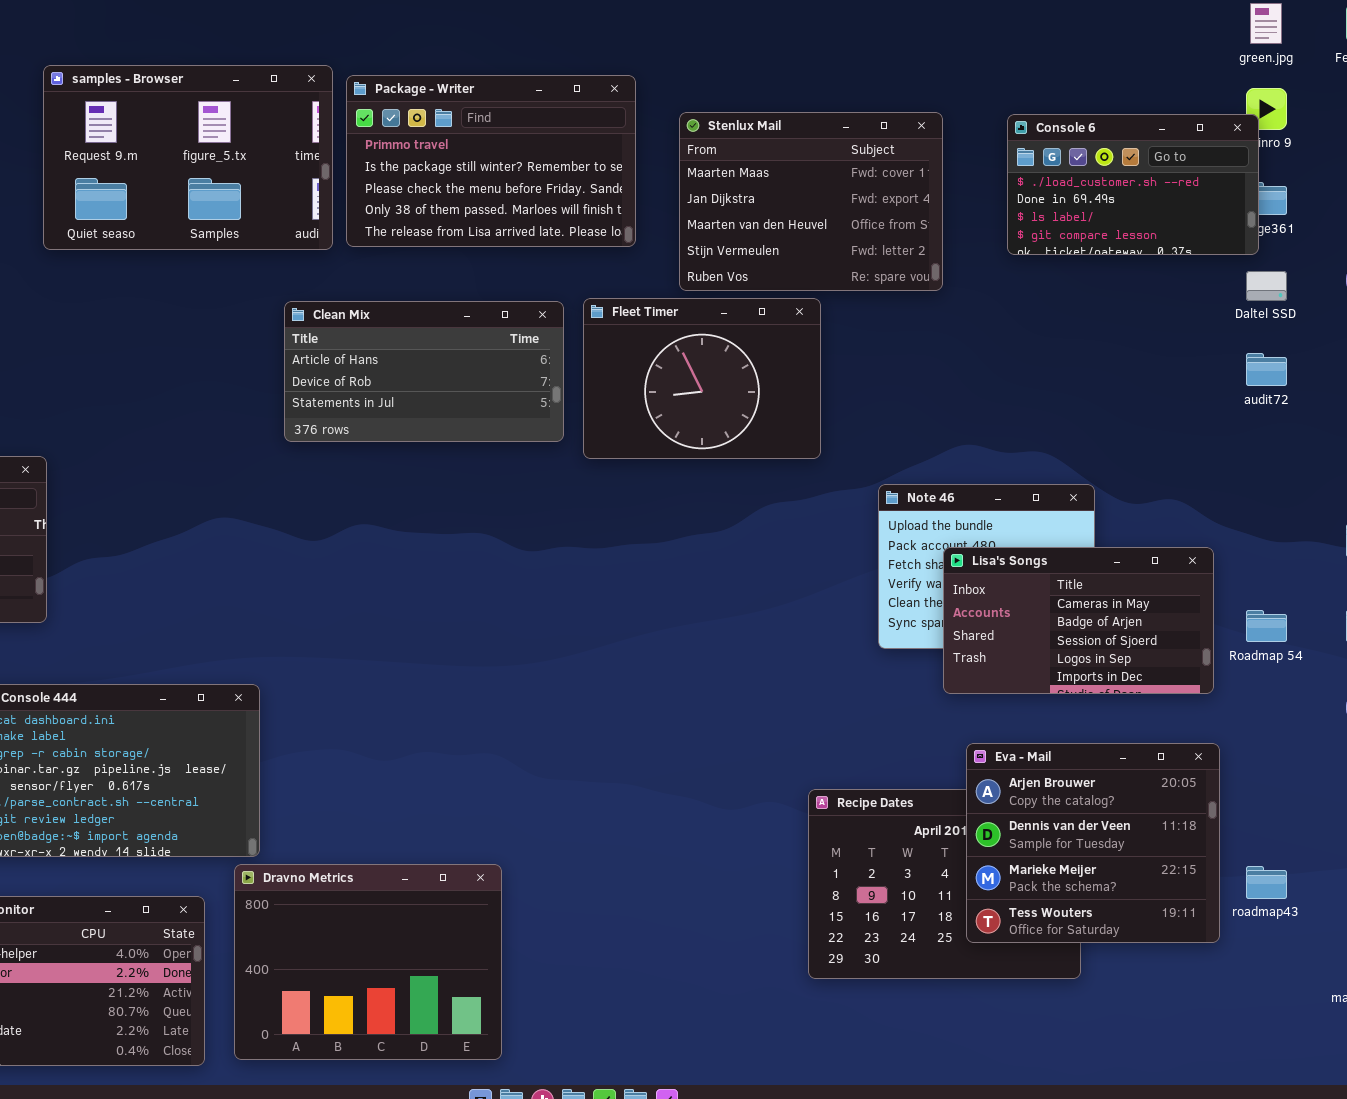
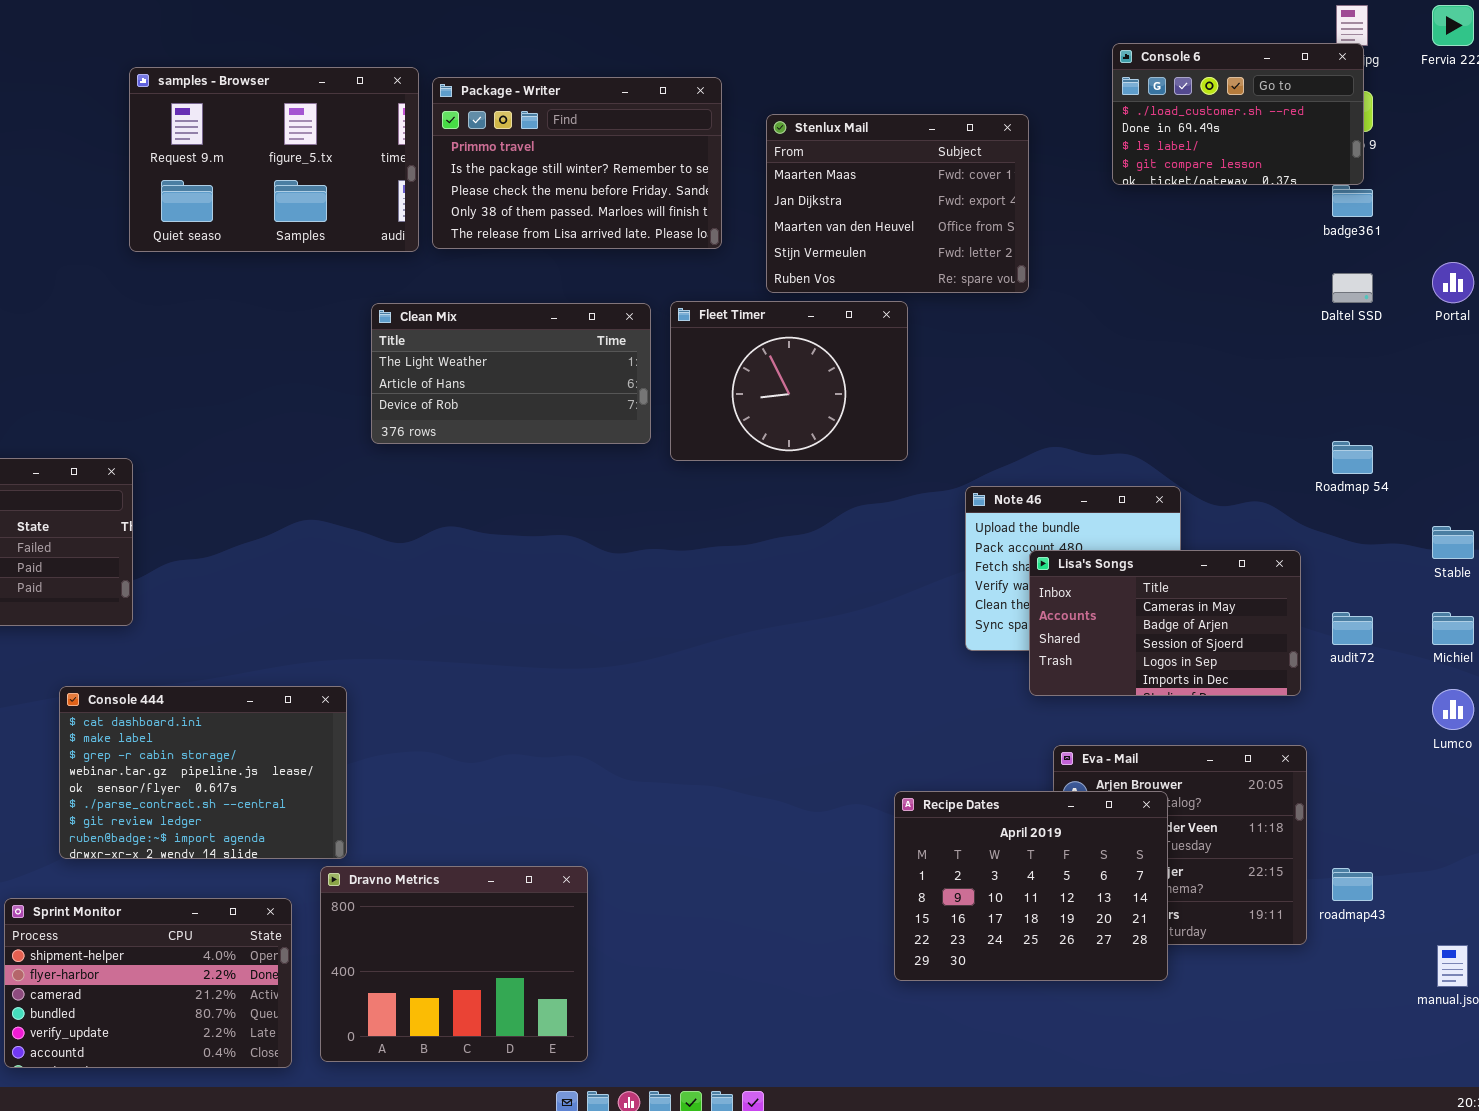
Console 6: [1007,114,1259,255] -> [1112,43,1364,185], moved
Clean Mix: [284,301,564,442] -> [371,303,651,444], scrolled up 1 row
audit72: [1246,353,1287,386] -> [1332,612,1373,645], moved
Roadmap 54: [1246,610,1287,642] -> [1332,441,1373,474], moved
Recipe Dates: [808,789,1081,979] -> [894,791,1168,981], raised

